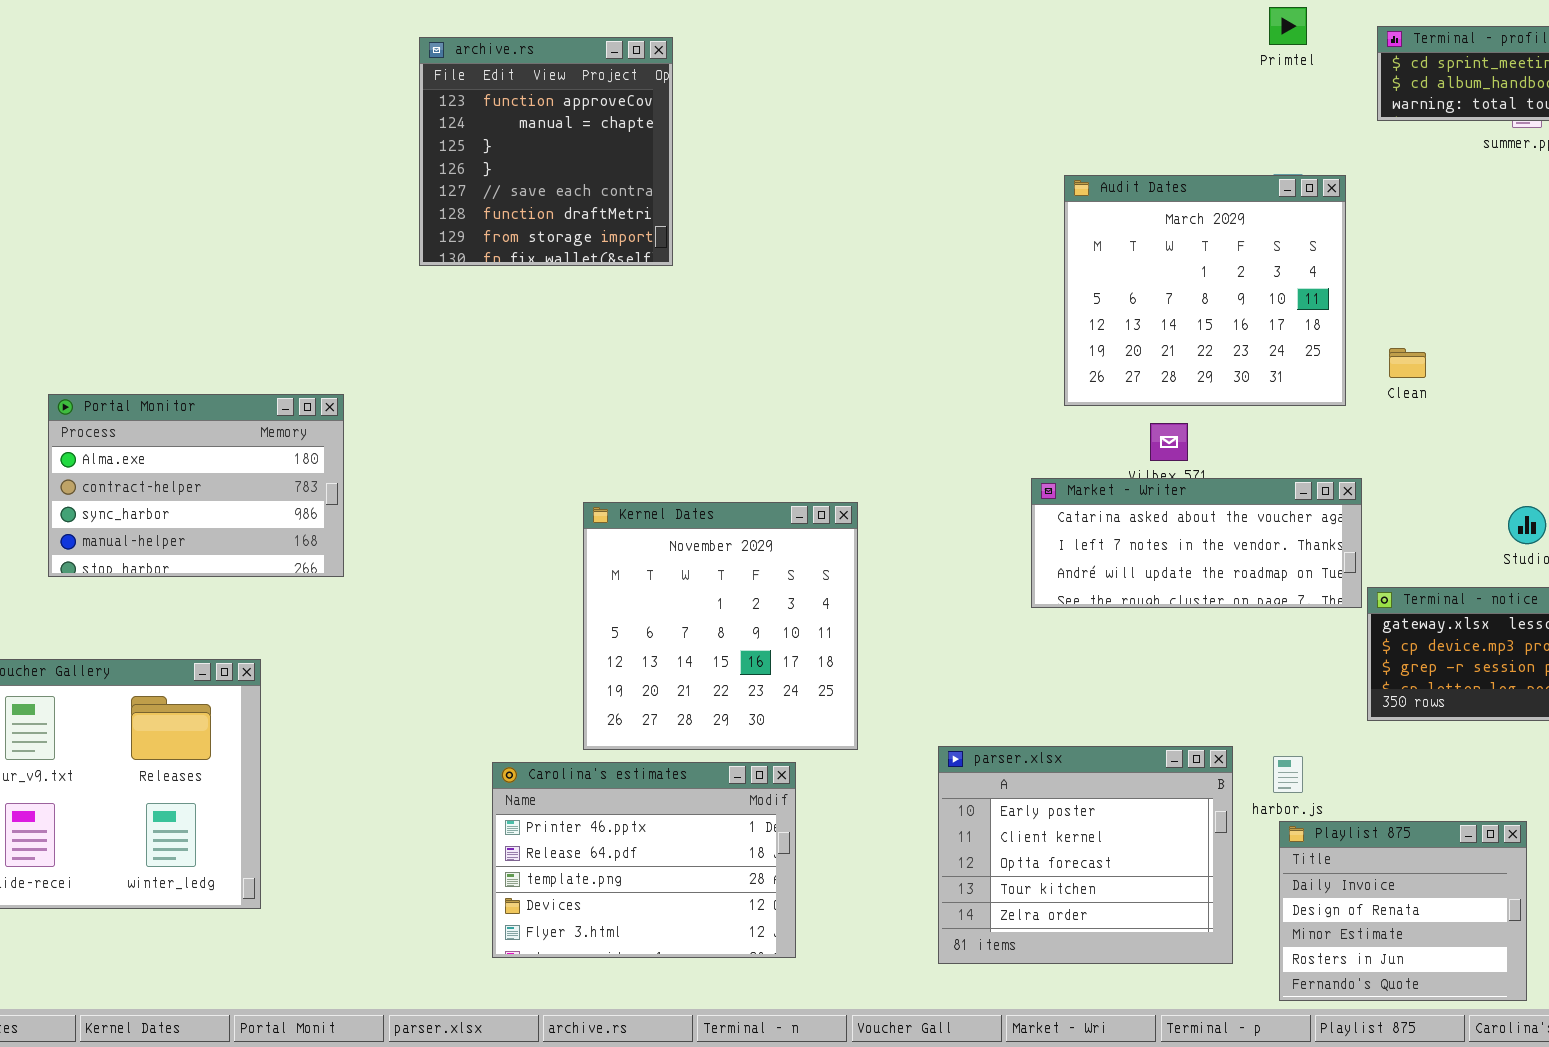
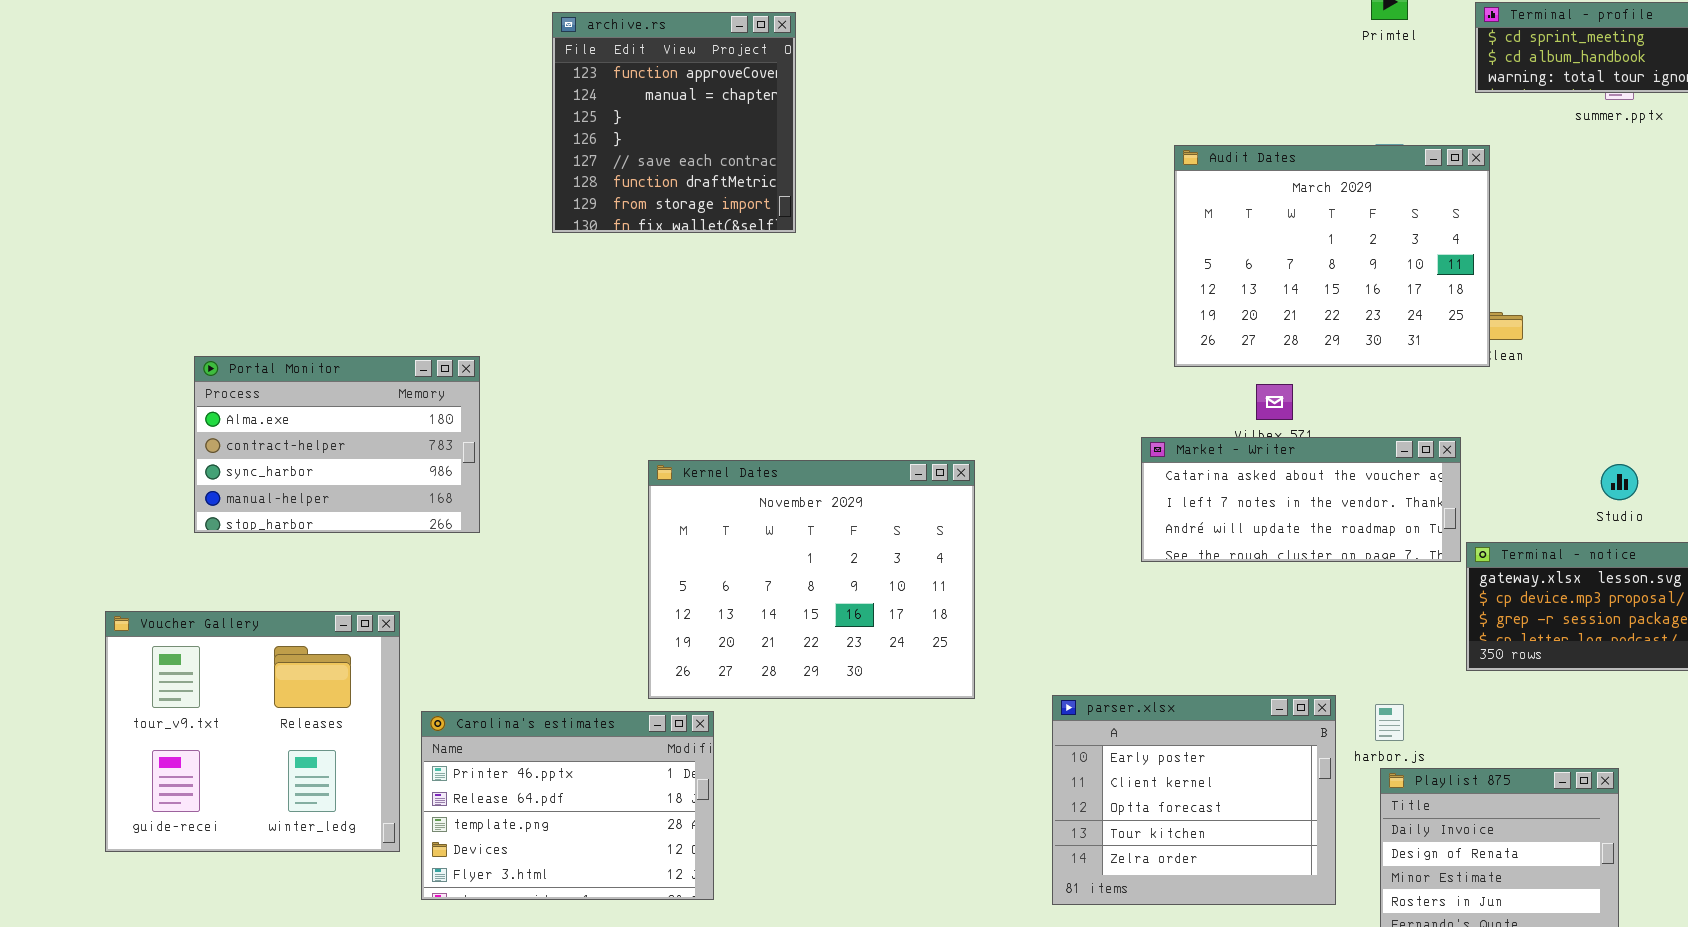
Audit Dates: [1064,175,1346,406] -> [1174,145,1490,367], resized
Kernel Dates: [583,502,858,750] -> [648,460,975,699], resized
Carolina's estimates: [492,762,796,958] -> [421,711,714,900], moved

